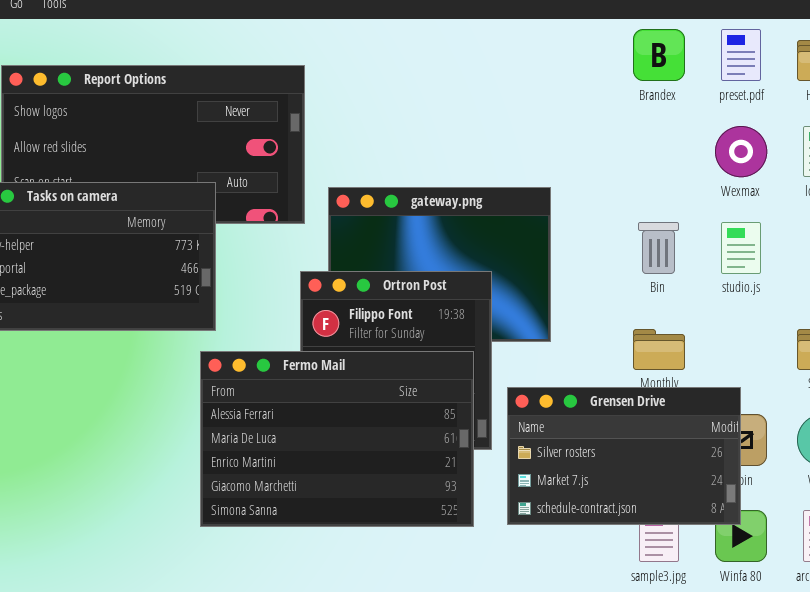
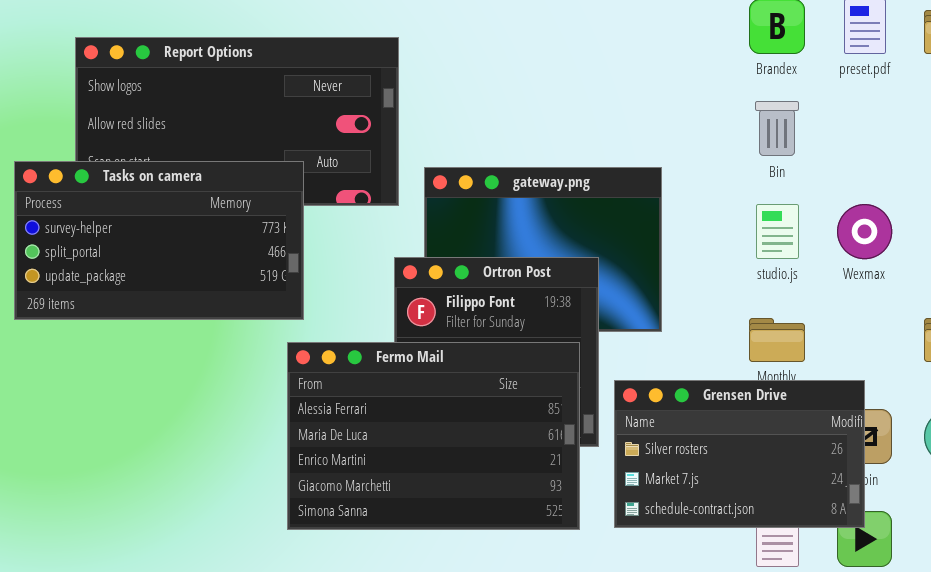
Wexmax: [715,126,767,177] -> [837,204,892,259], moved
Bin: [638,222,679,274] -> [755,101,799,156], moved
studio.js: [721,222,761,274] -> [756,204,799,259], moved

